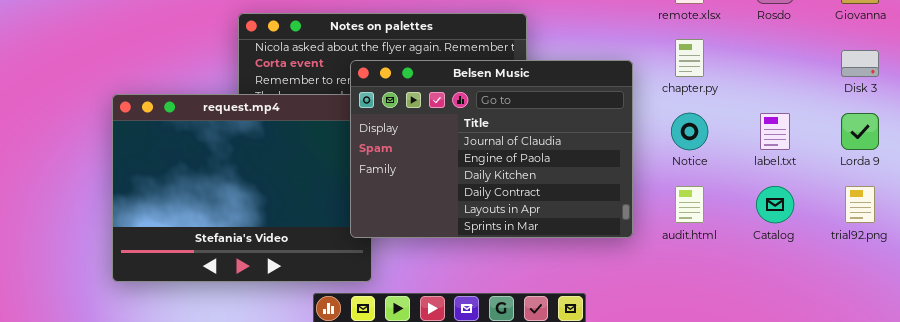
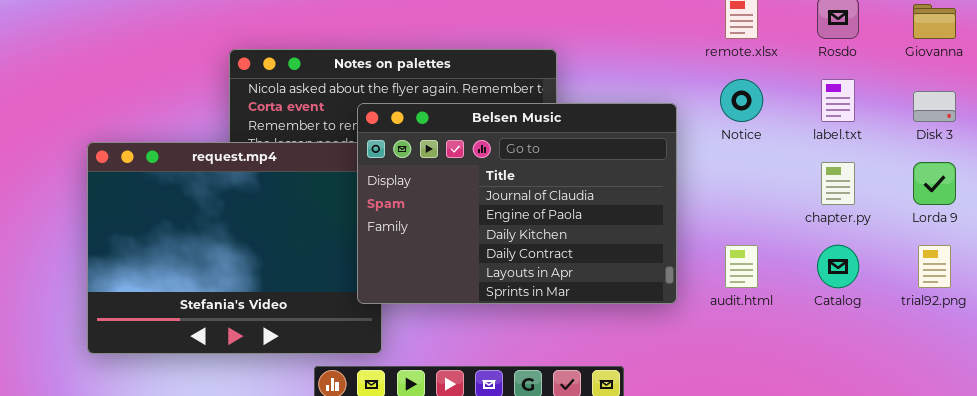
chapter.py: [675,39,704,77] -> [821,162,855,205], moved
Notice: [671,113,708,150] -> [720,79,763,122], moved
label.txt: [760,113,790,150] -> [821,79,855,122], moved

